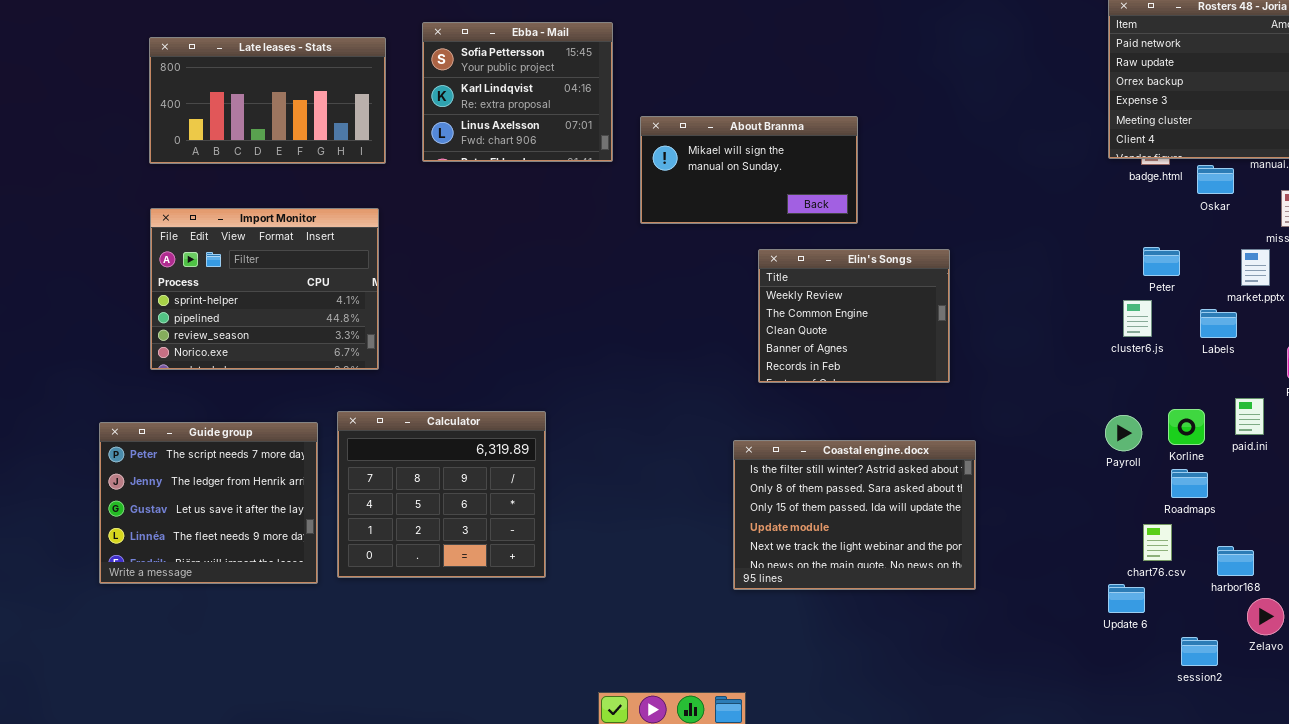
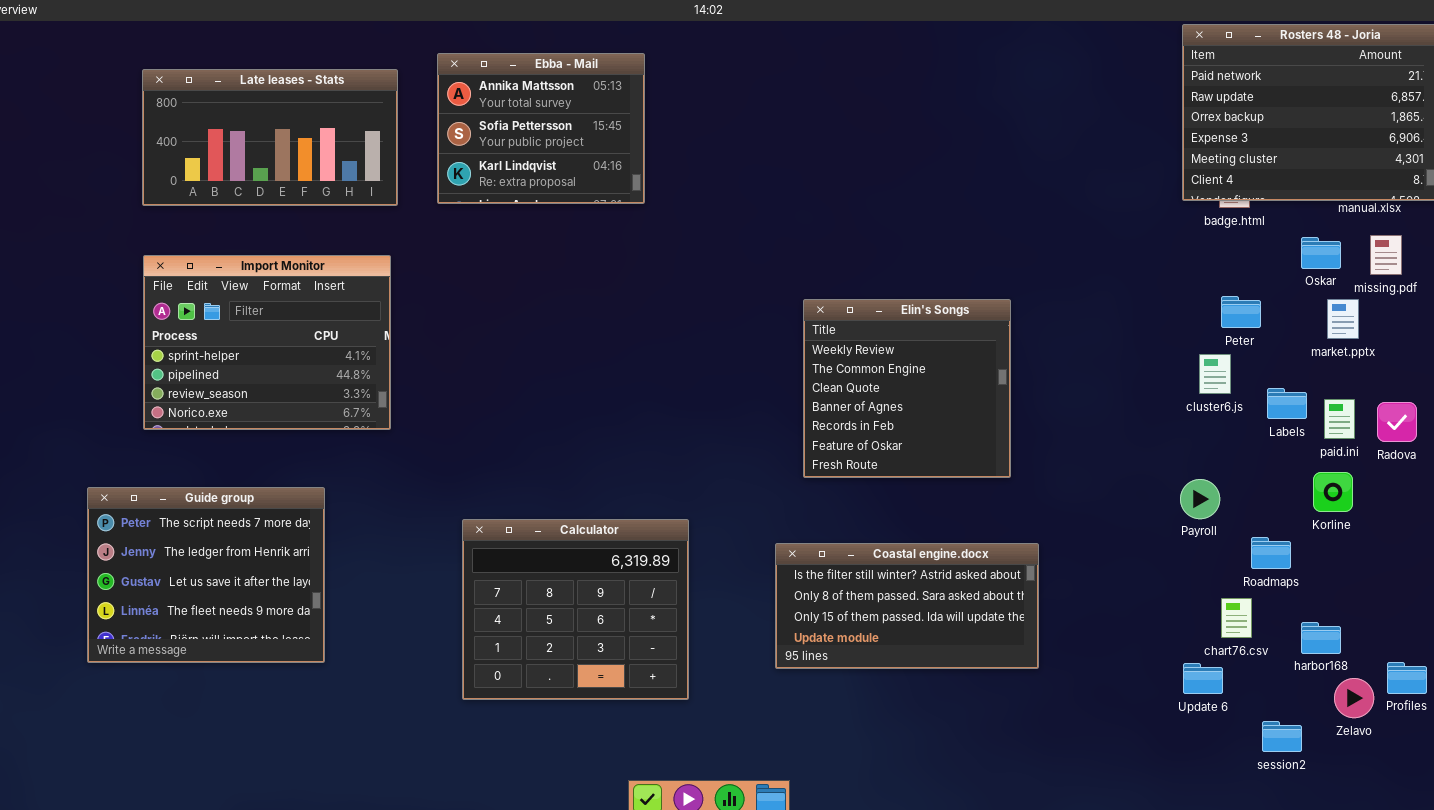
Ebba - Mail: [422,22,613,162] -> [437,53,645,204], scrolled up 1 row
About Branma: [640,116,858,224] -> none, closed
Oskar: [1197,165,1234,194] -> [1301,237,1341,269], moved
Elin's Songs: [758,249,950,383] -> [803,299,1011,478], resized
Labels: [1200,309,1237,338] -> [1267,388,1307,419], moved
paid.ini: [1235,398,1264,435] -> [1324,399,1355,439], moved
Korline: [1168,409,1205,445] -> [1313,472,1353,512], moved
Calculator: [337,411,546,578] -> [462,519,689,700], moved
Coastal engine.docx: [733,440,976,590] -> [775,543,1039,669], resized

